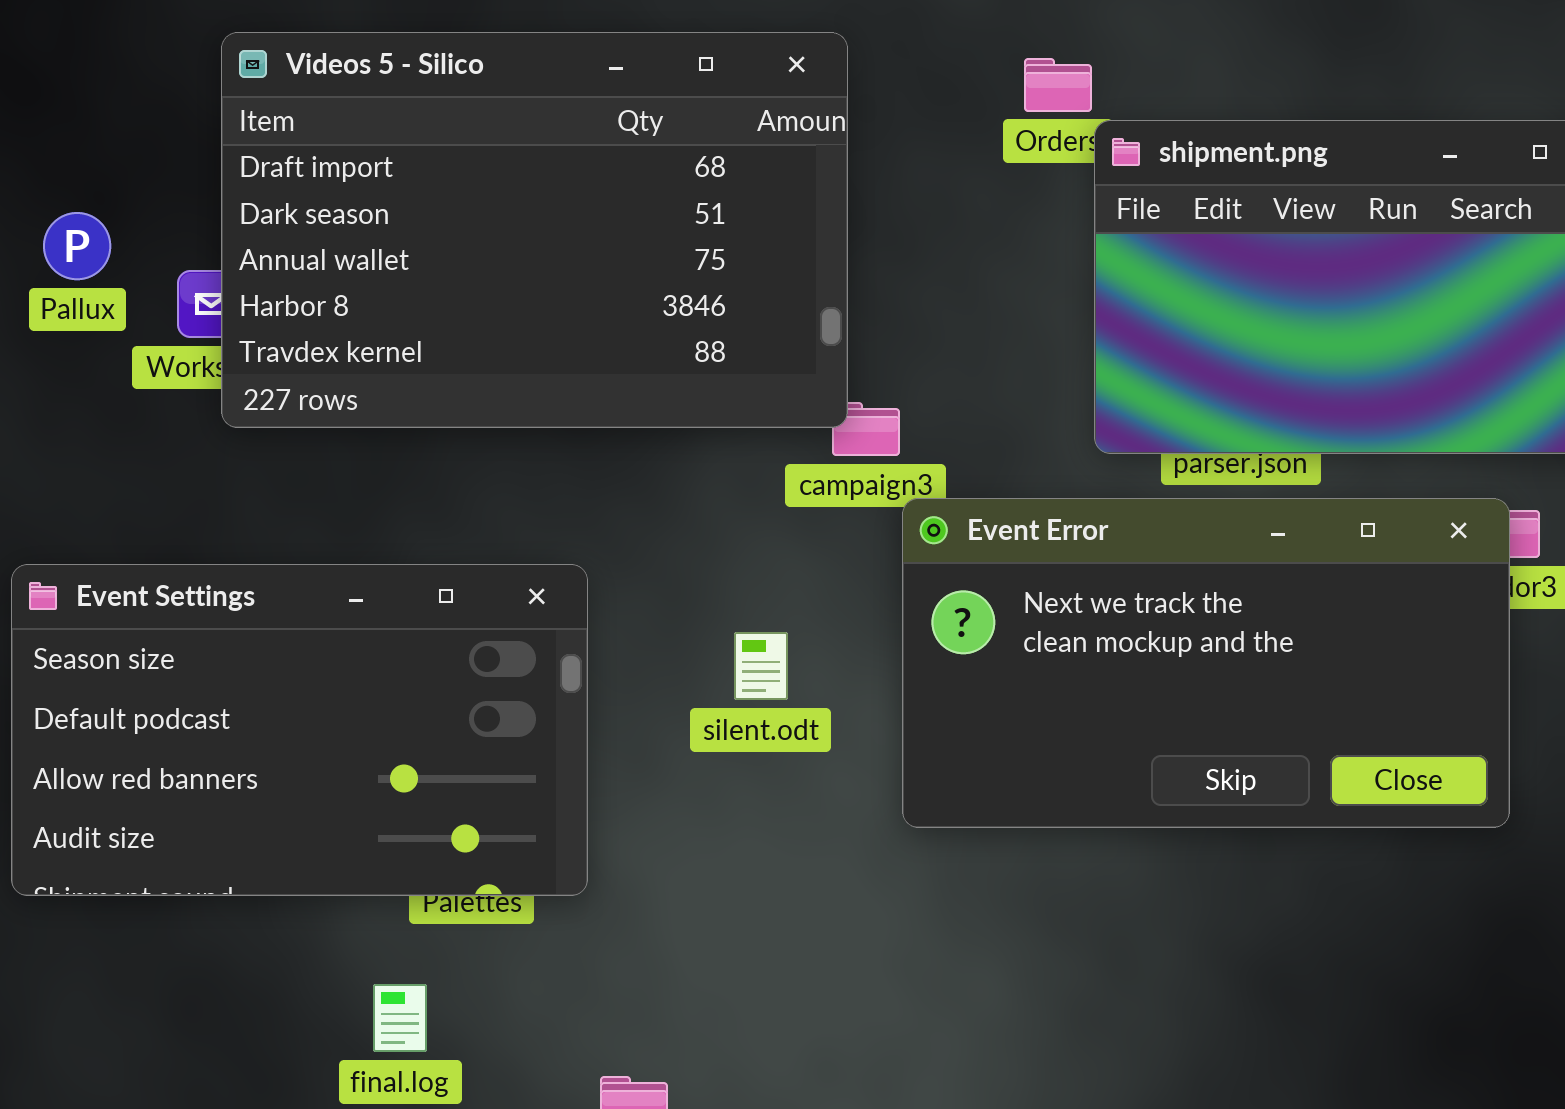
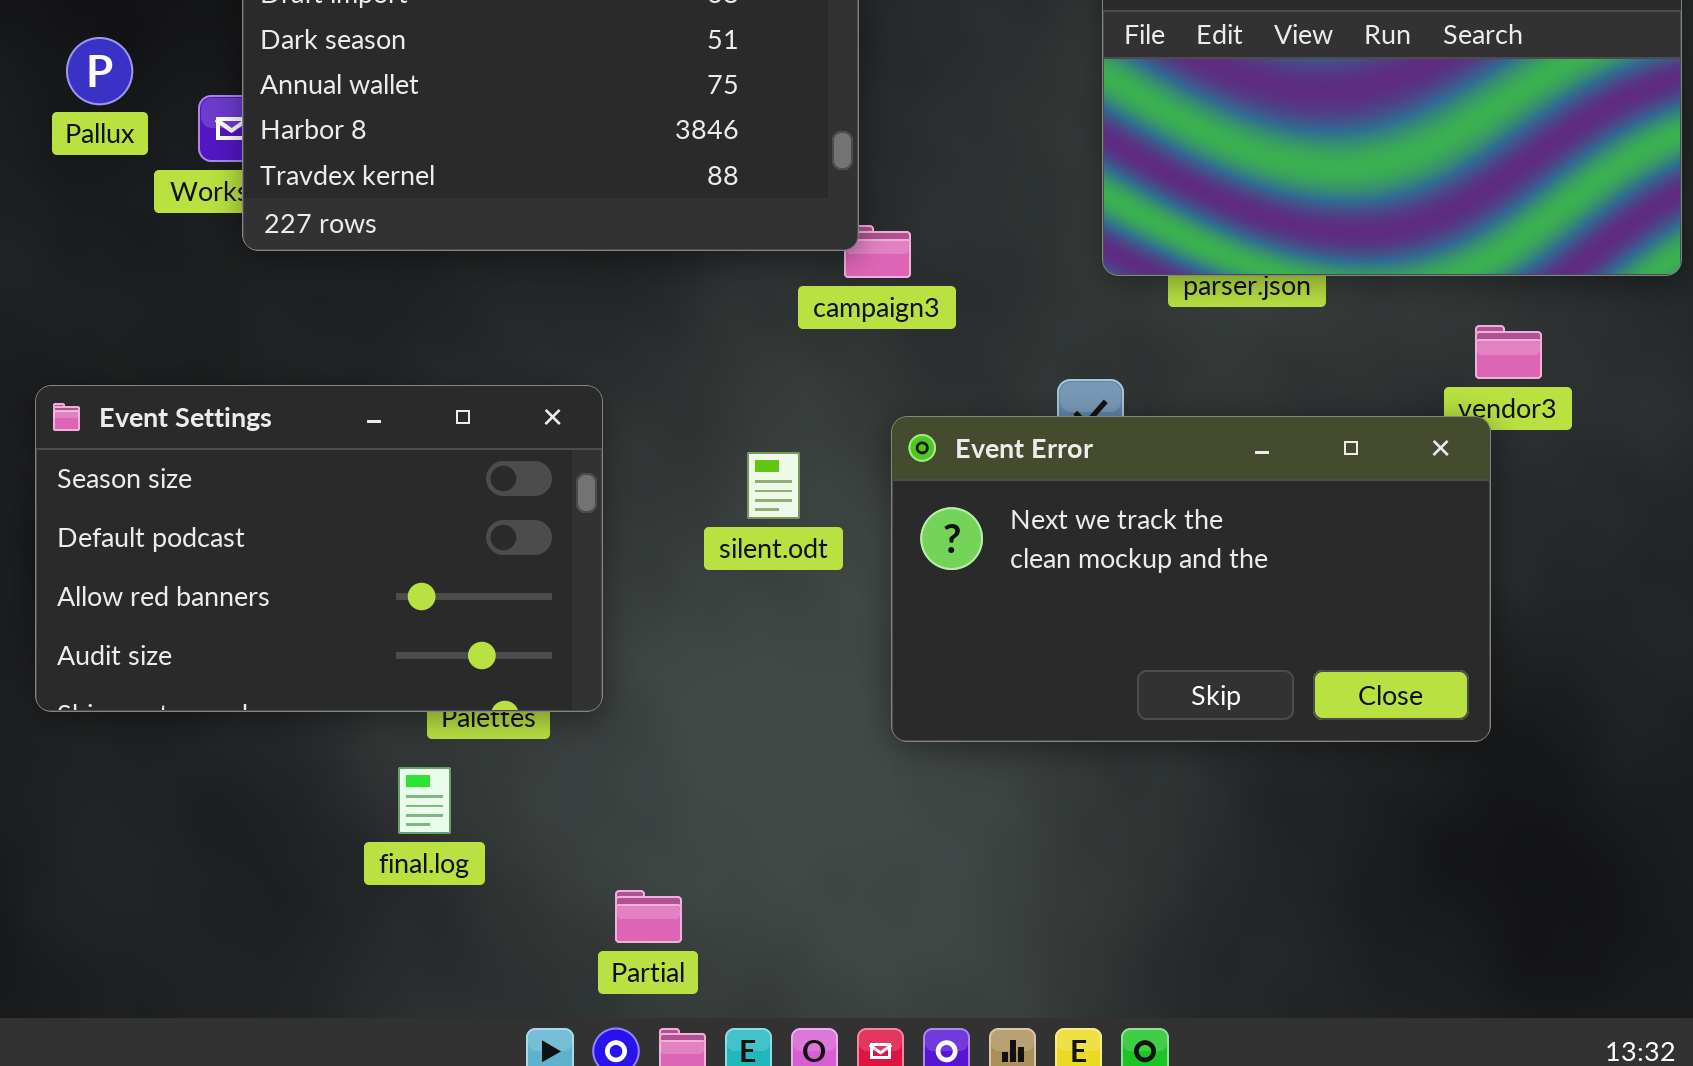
Event Error: [902,498,1510,828] -> [891,416,1491,742], moved
final.log: [373,984,427,1052] -> [398,767,451,834], moved

